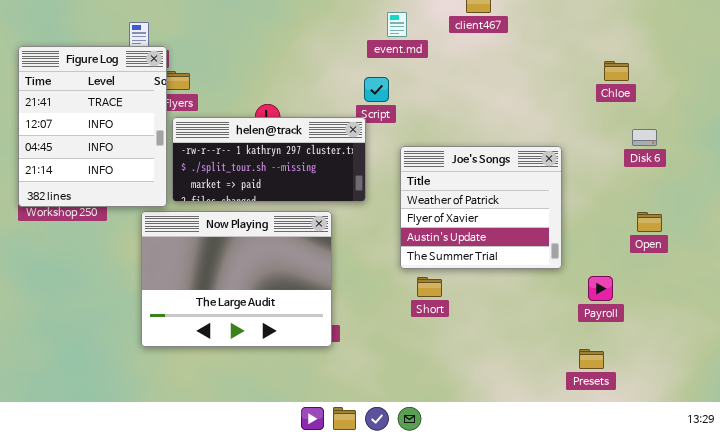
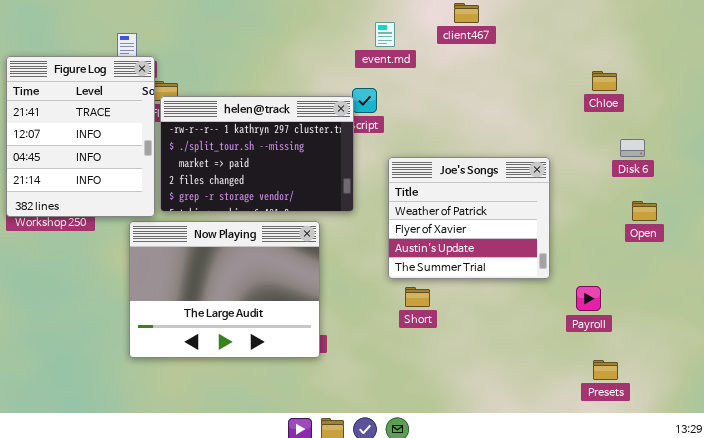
helen@track: [172,117,366,202] -> [160,96,354,212], resized
Open: [637,212,662,232] -> [632,201,657,221], moved
Presets: [579,349,604,369] -> [593,360,618,380], moved

